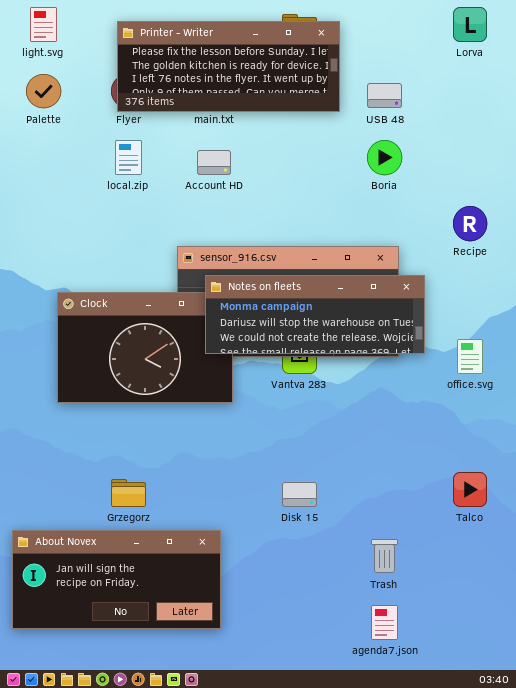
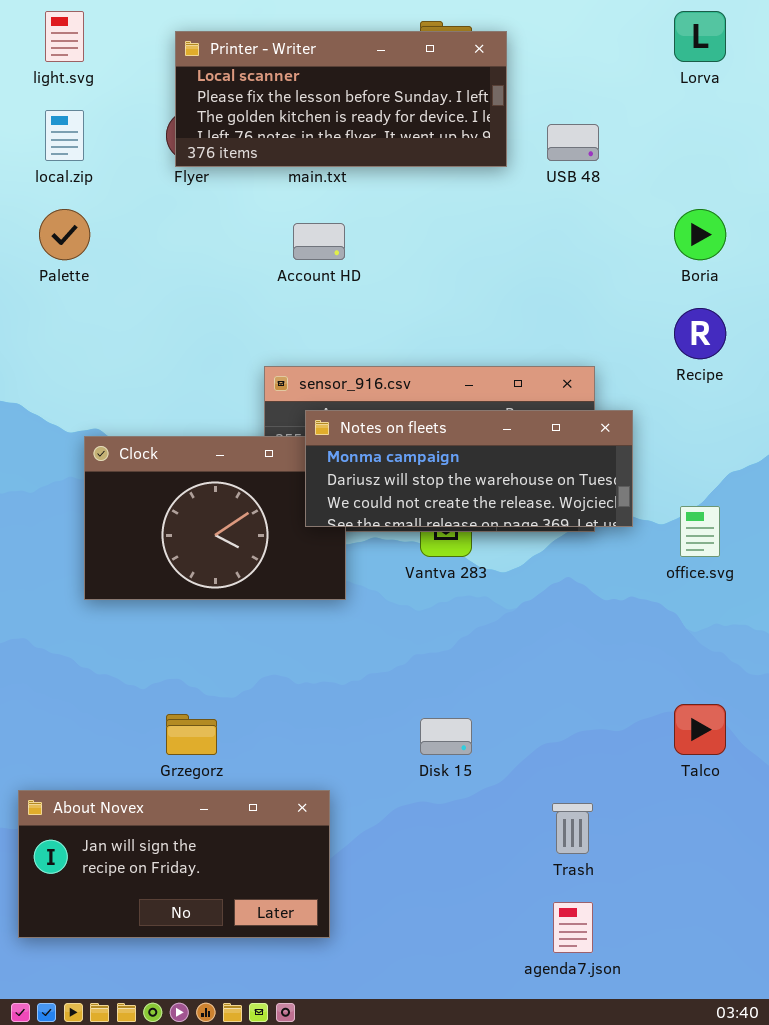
Printer - Writer: [117,21,340,112] -> [175,31,507,167], scrolled up 1 row
Palette: [26,74,61,108] -> [39,209,90,260], moved
local.zip: [115,140,142,175] -> [45,110,84,161], moved
Boria: [367,140,402,175] -> [674,209,726,260], moved

